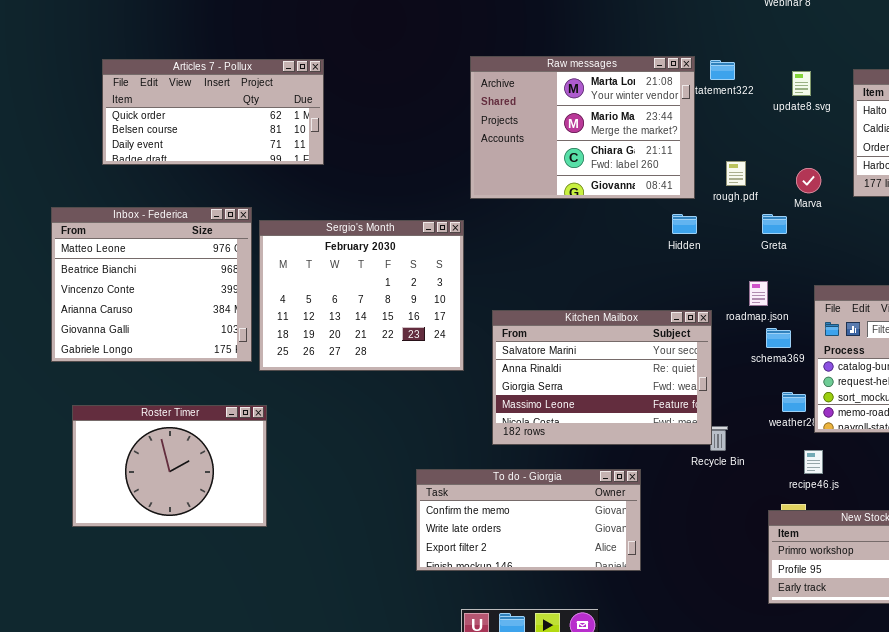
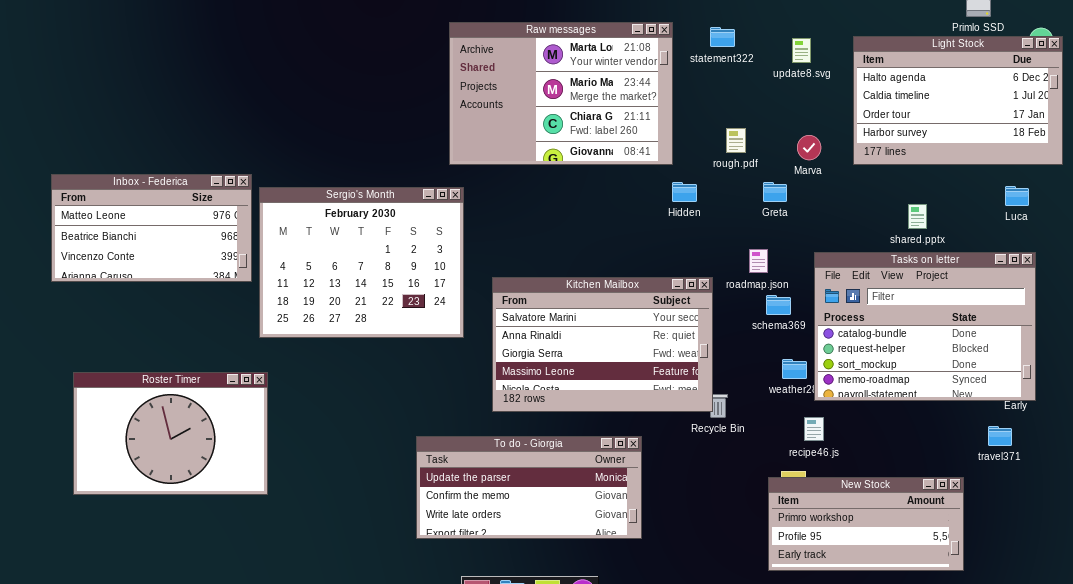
Raw messages: [470,56,695,199] -> [449,22,673,165], moved
Articles 7 - Pollux: [102,59,324,165] -> none, closed
Inbox - Federica: [51,207,252,362] -> [51,174,252,282], resized
To do - Giorgia: [416,469,641,571] -> [416,436,642,539], scrolled up 1 row

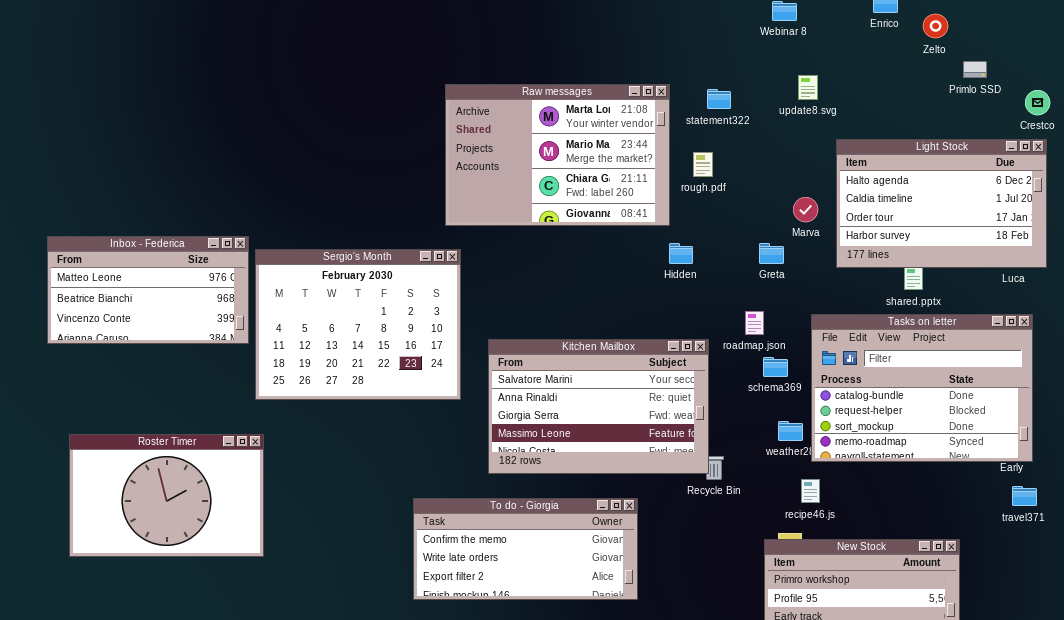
Light Stock: [853,36,1063,165] -> [836,139,1047,268], moved
update8.svg: [792,38,811,63] -> [798,75,818,100], moved
rough.pdf: [726,128,746,153] -> [693,152,713,177], moved
travel371: [988,426,1012,446] -> [1012,486,1037,506], moved
To do - Giorgia: [416,436,642,539] -> [413,498,638,600], scrolled down 1 row

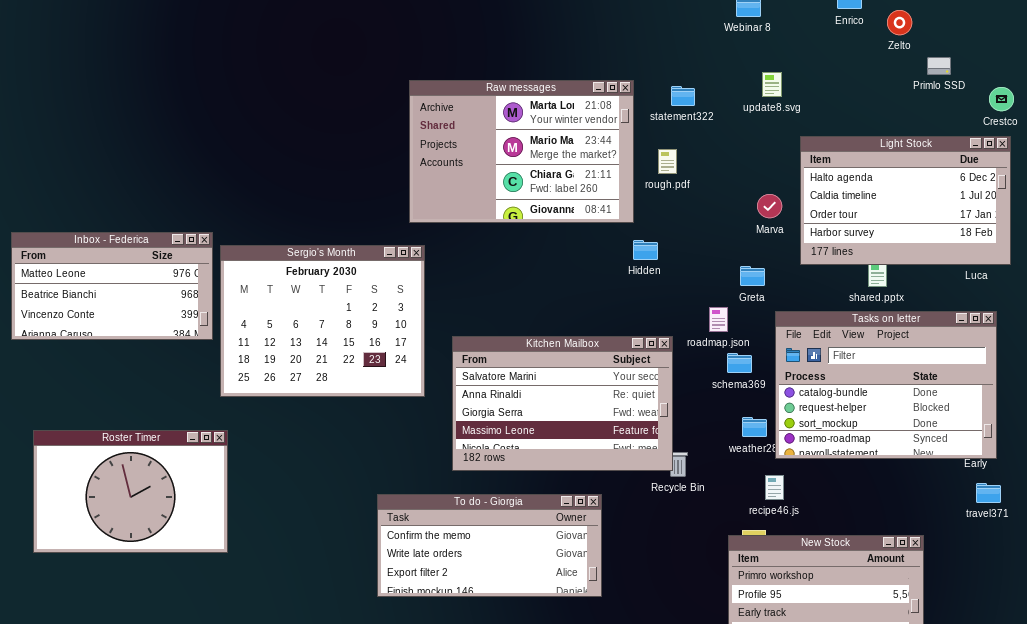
Greta: [759,243,784,264] -> [740,266,765,286], moved

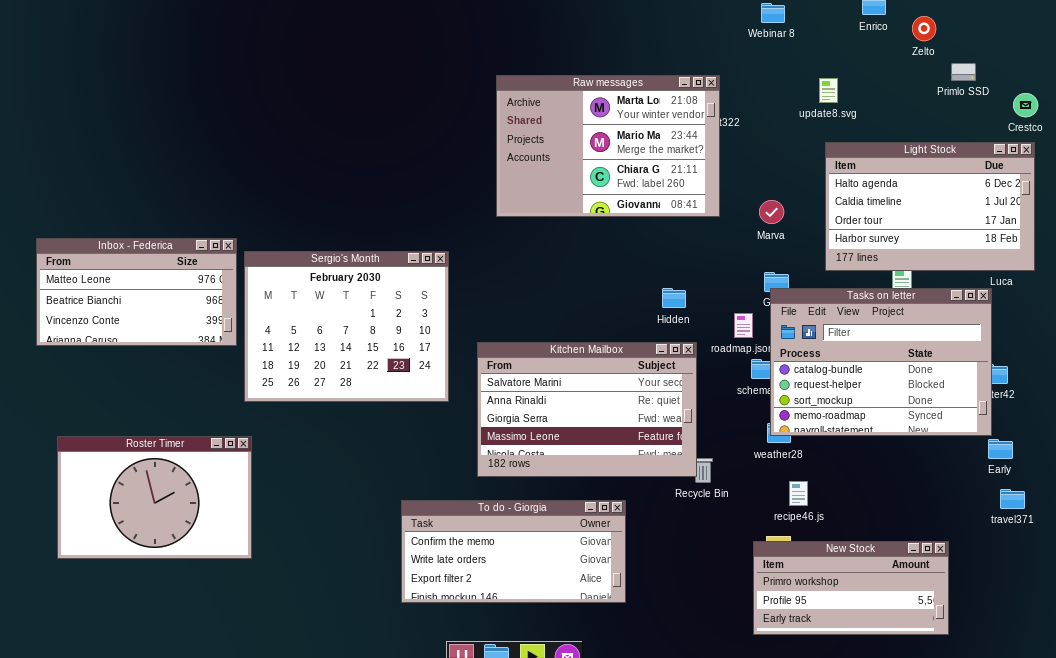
update8.svg: [762,72,782,97] -> [819,78,838,103], moved
Raw messages: [409,80,634,223] -> [496,75,720,217], moved
Marva: [757,194,782,218] -> [759,200,784,224], moved
Hidden: [633,240,658,260] -> [662,288,686,308], moved
Tasks on letter: [775,311,997,459] -> [770,288,992,436], moved

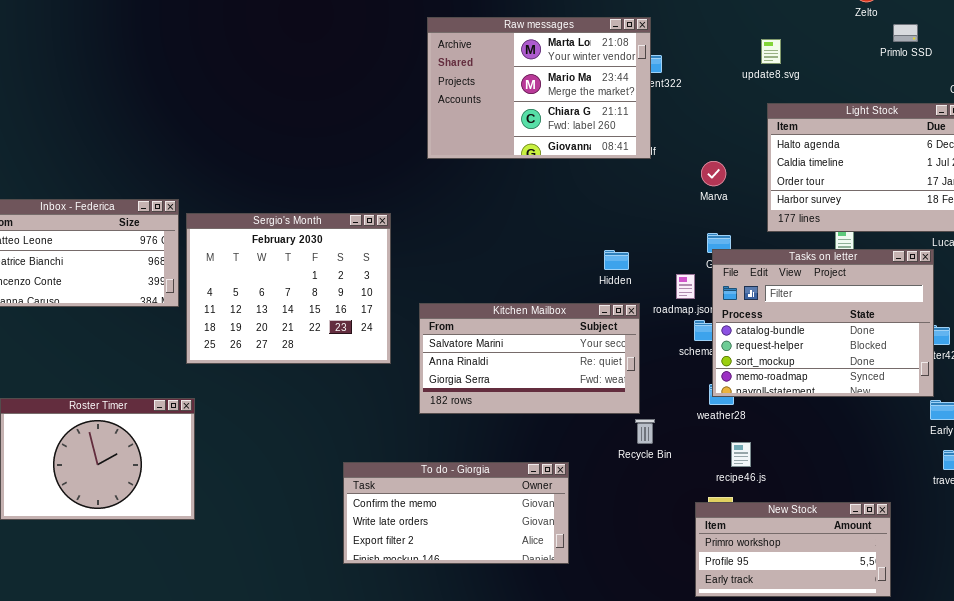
Raw messages: [496,75,720,217] -> [427,17,651,159], moved
Kitchen Mailbox: [477,342,697,477] -> [419,303,640,414], resized

